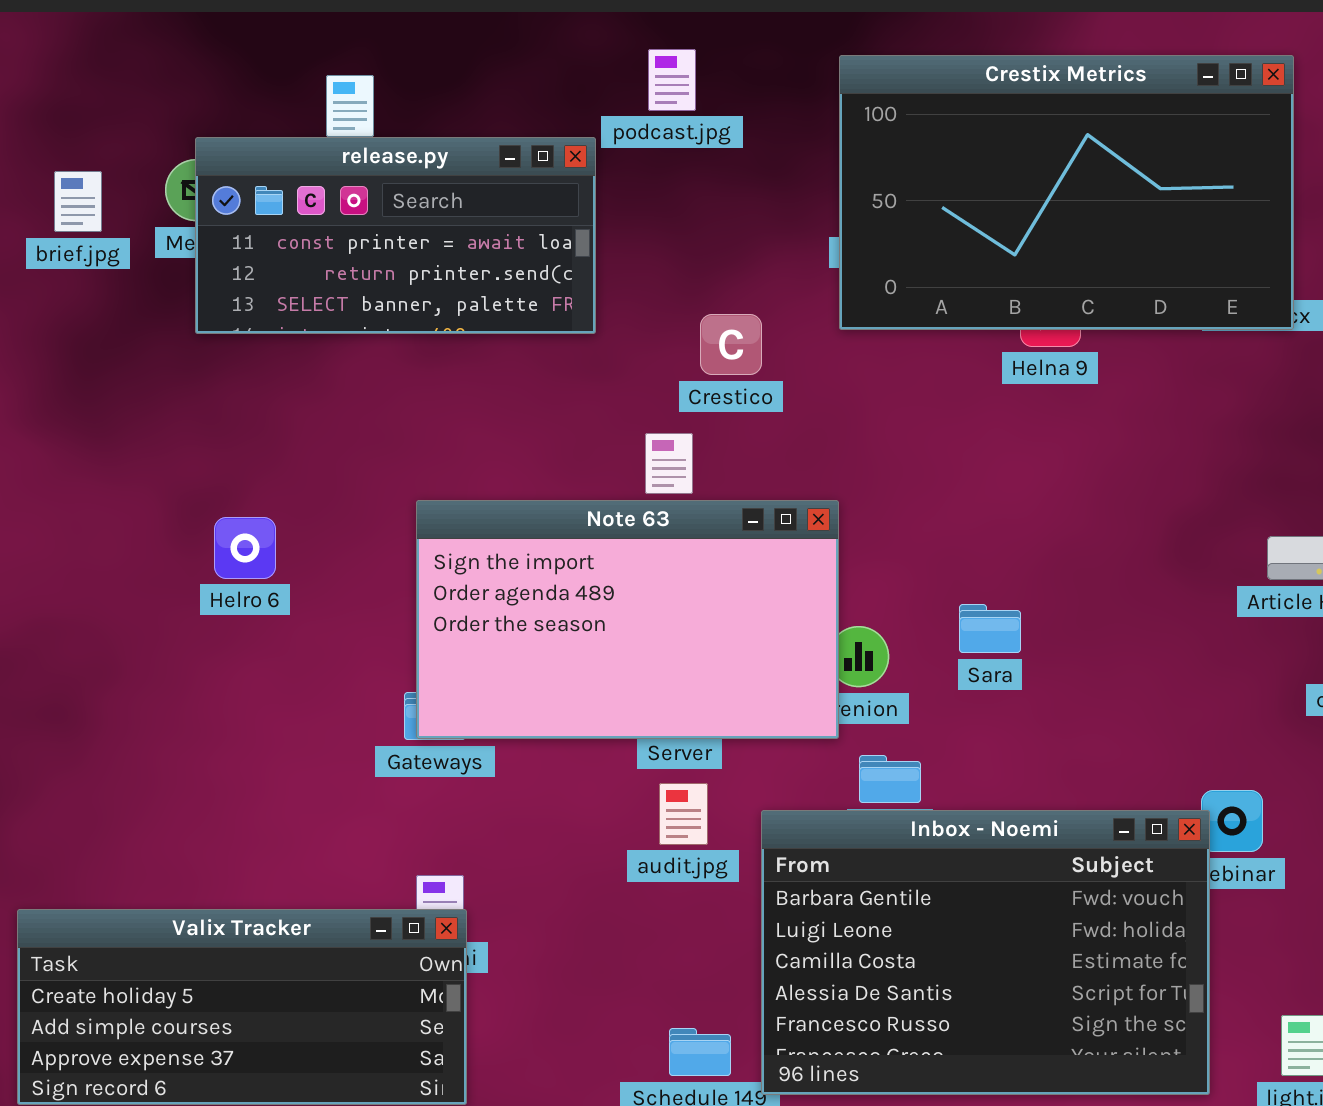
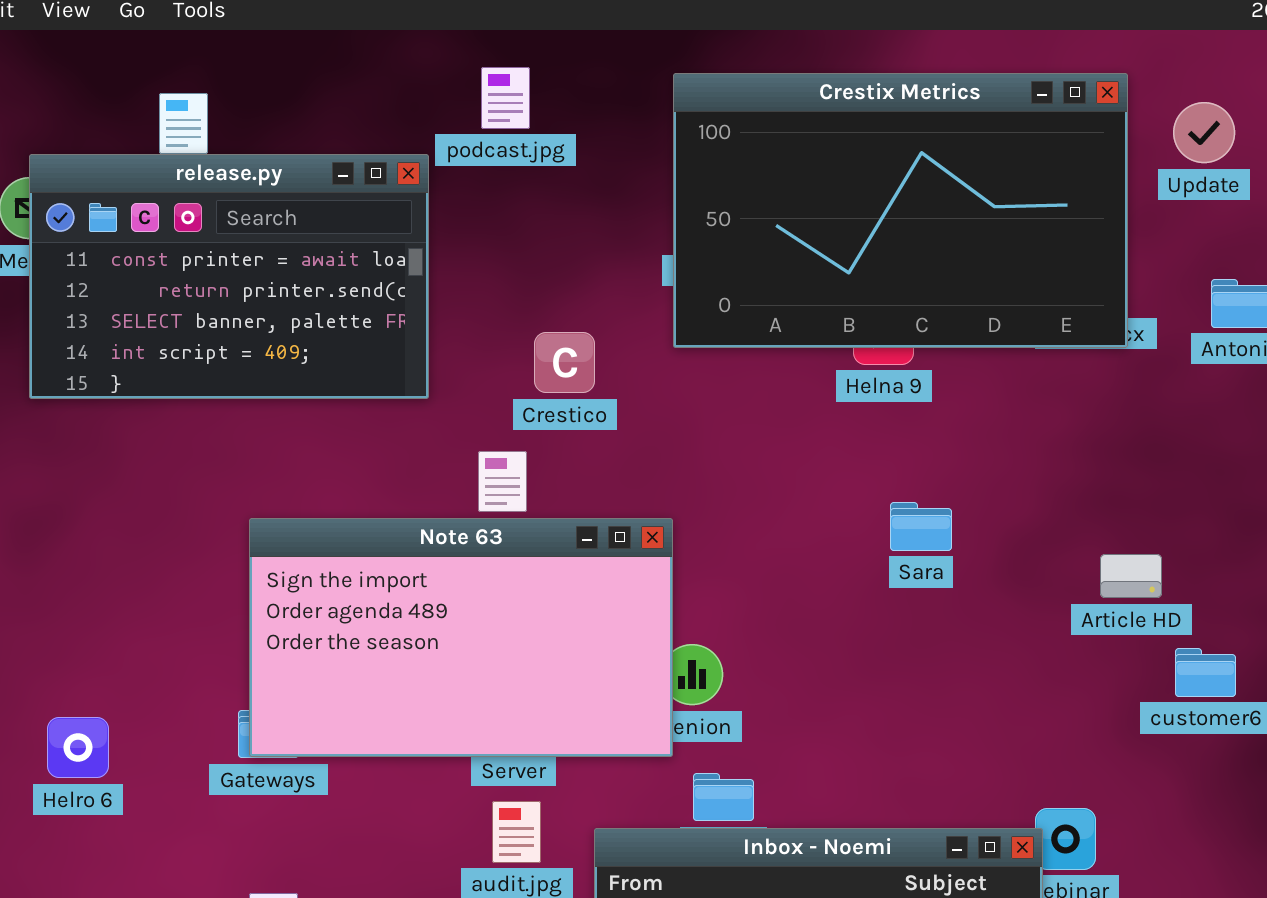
release.py: [195,137,596,334] -> [29,154,429,399], resized
Helro 6: [214,517,276,579] -> [47,717,109,778], moved
Sara: [959,604,1021,653] -> [890,502,952,551], moved

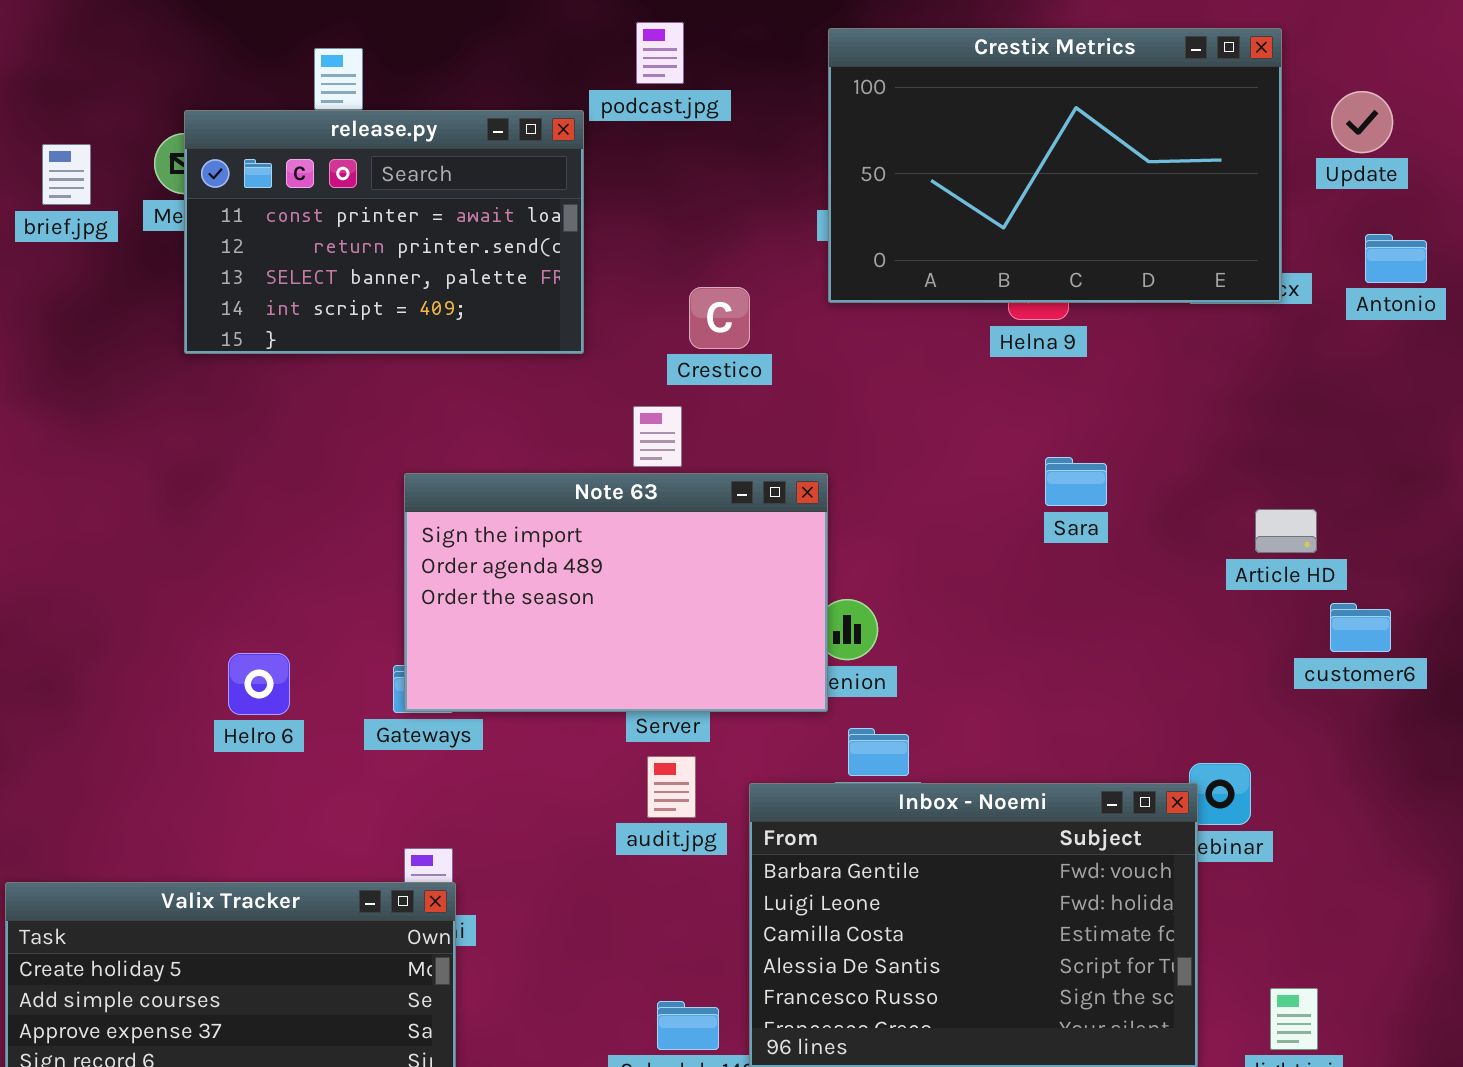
Update: [1173,102,1235,163] -> [1331,91,1393,153], moved
Helro 6: [47,717,109,778] -> [228,653,290,715], moved

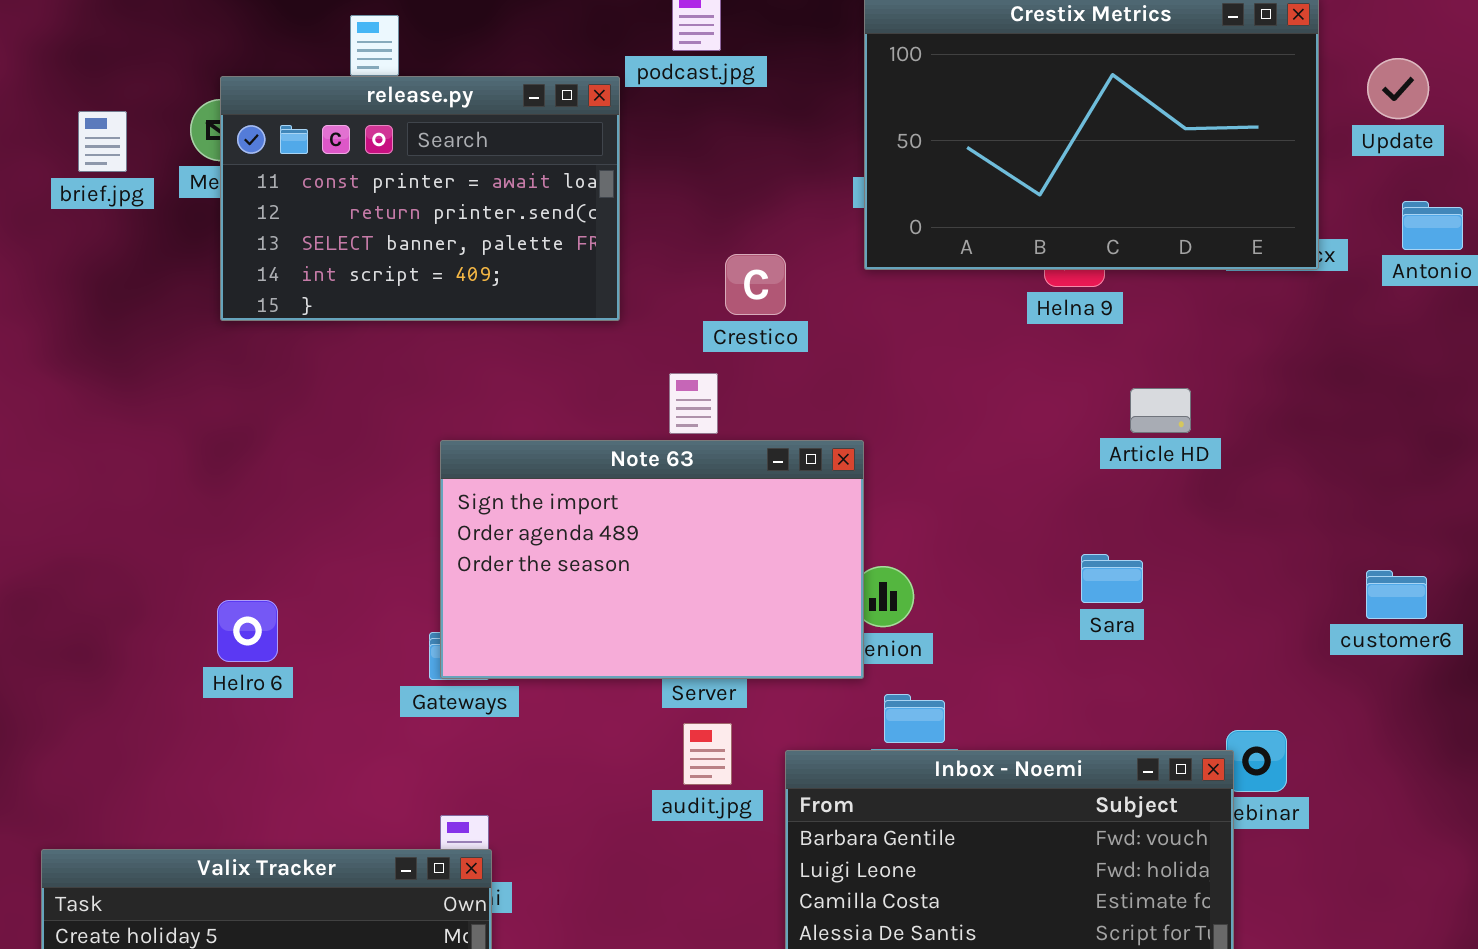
Sara: [1045,457,1107,506] -> [1081,554,1143,603], moved
Article HD: [1255,509,1317,553] -> [1130,388,1191,433], moved
Helro 6: [228,653,290,715] -> [217,600,278,662], moved

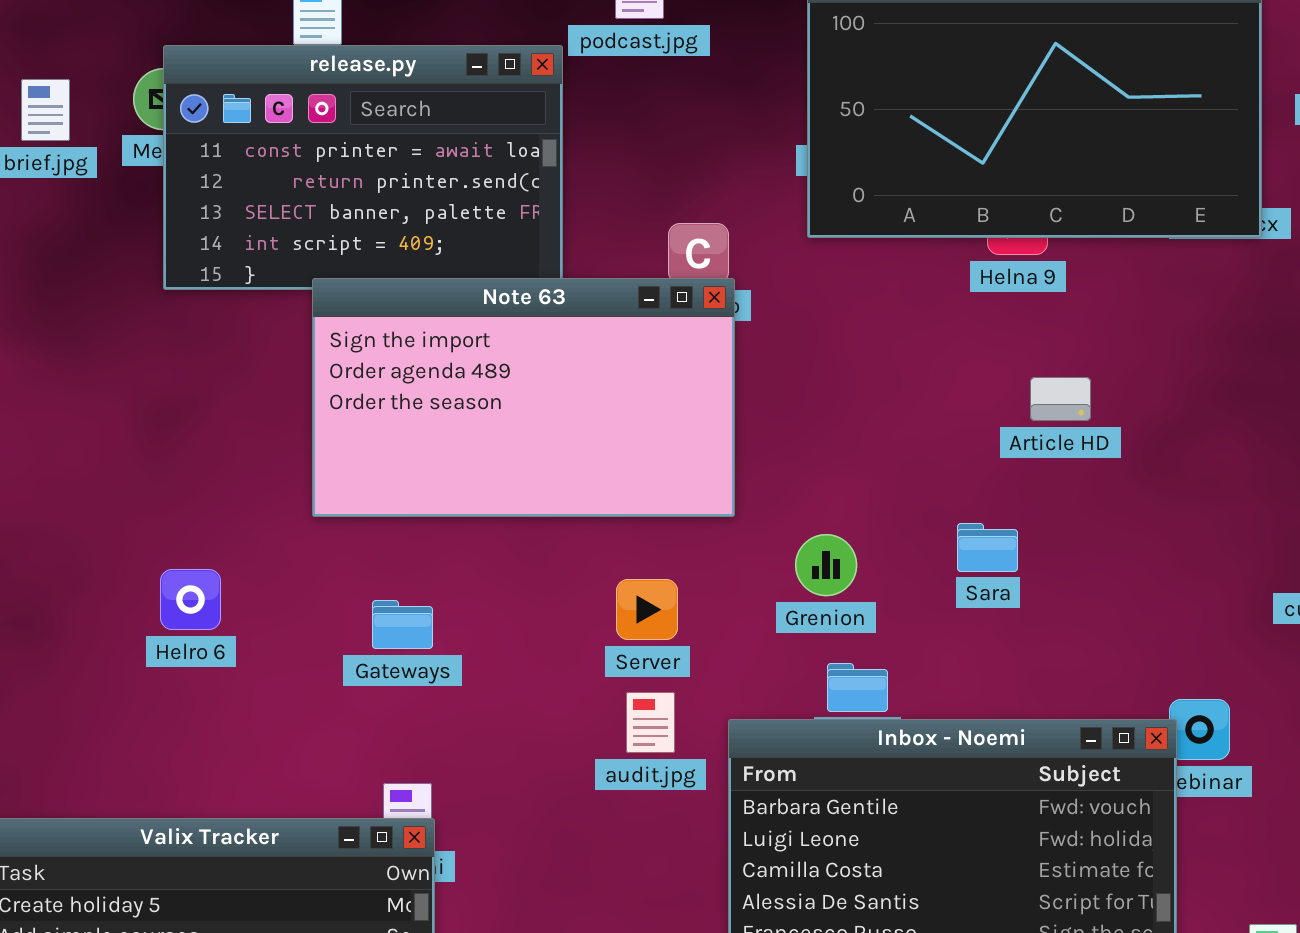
Article HD: [1130,388,1191,433] -> [1030,377,1091,421], moved
Note 63: [440,440,864,679] -> [312,278,735,517], moved
Sara: [1081,554,1143,603] -> [957,523,1018,572], moved

